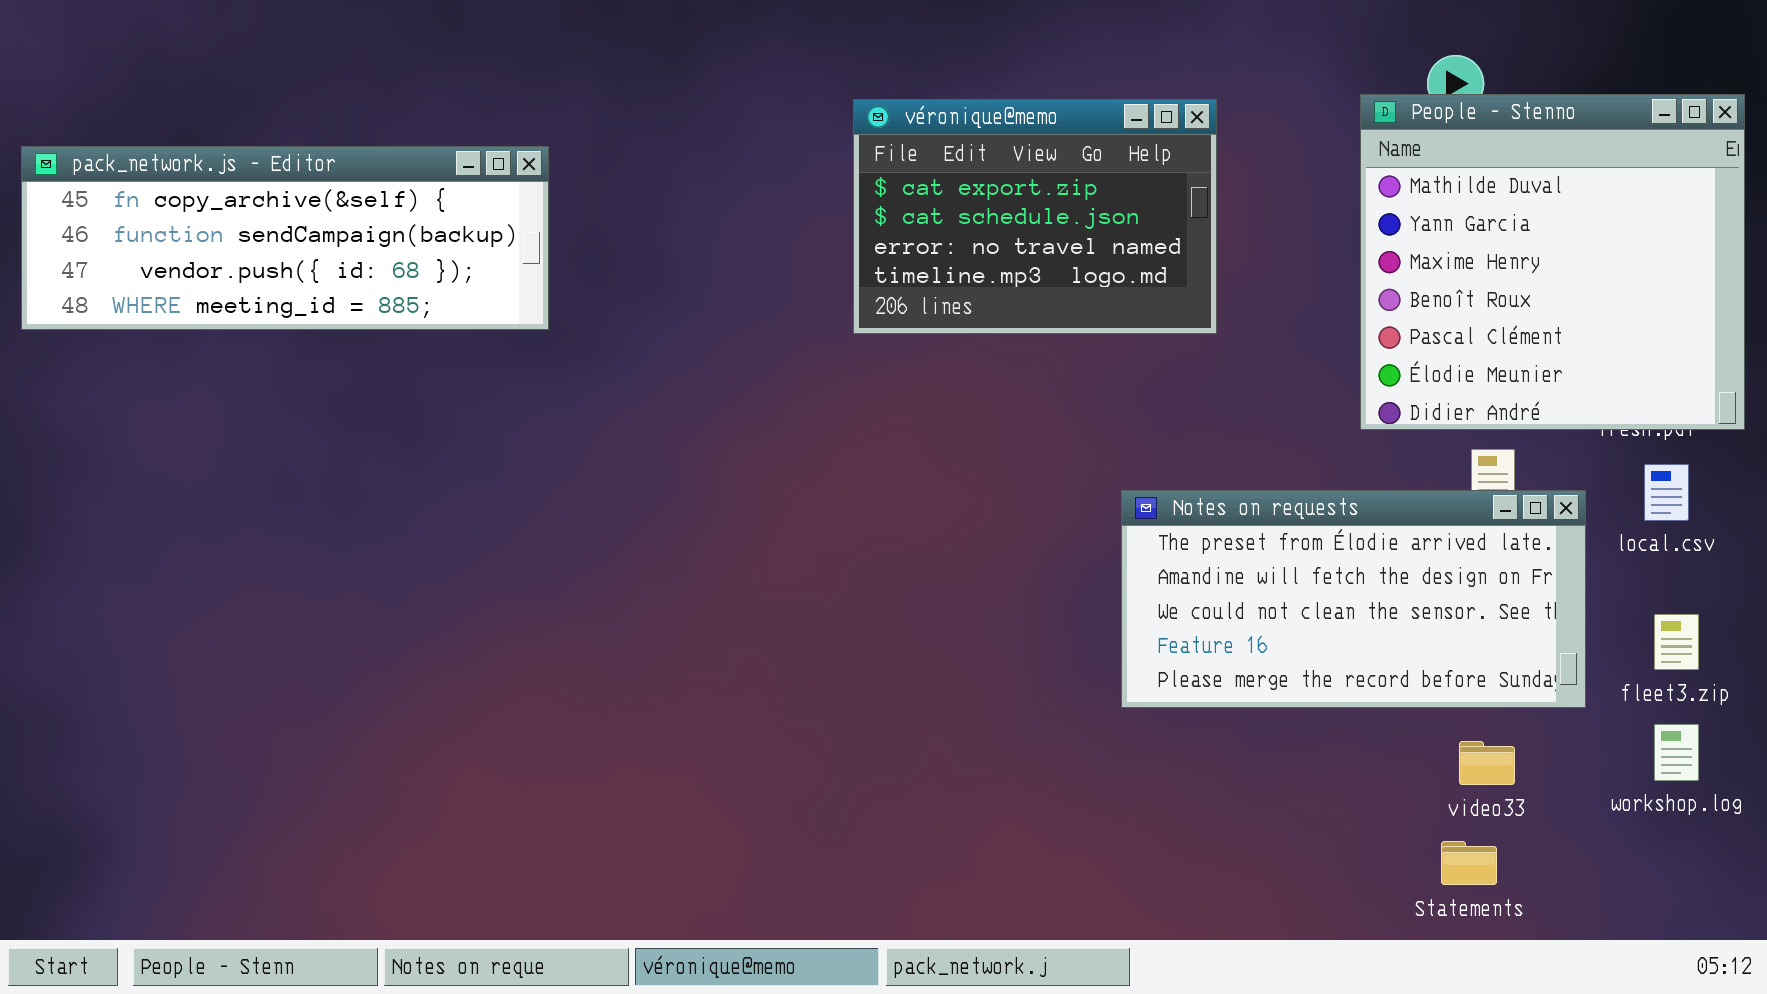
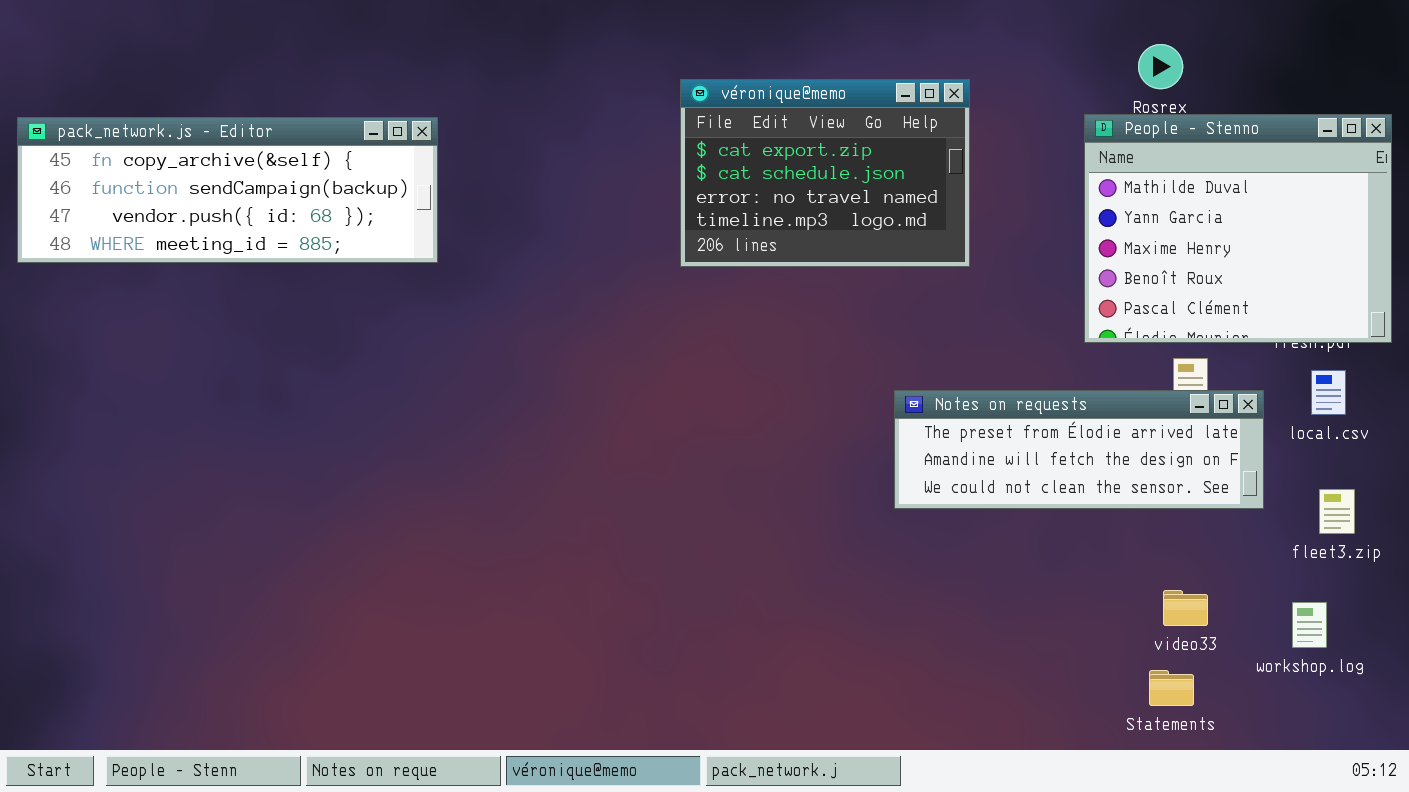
People - Stenno: [1360,94,1745,430] -> [1084,114,1392,343], resized
Notes on requests: [1121,490,1586,708] -> [894,390,1264,509], resized
workshop.log: [1654,724,1699,781] -> [1292,602,1327,648], moved

